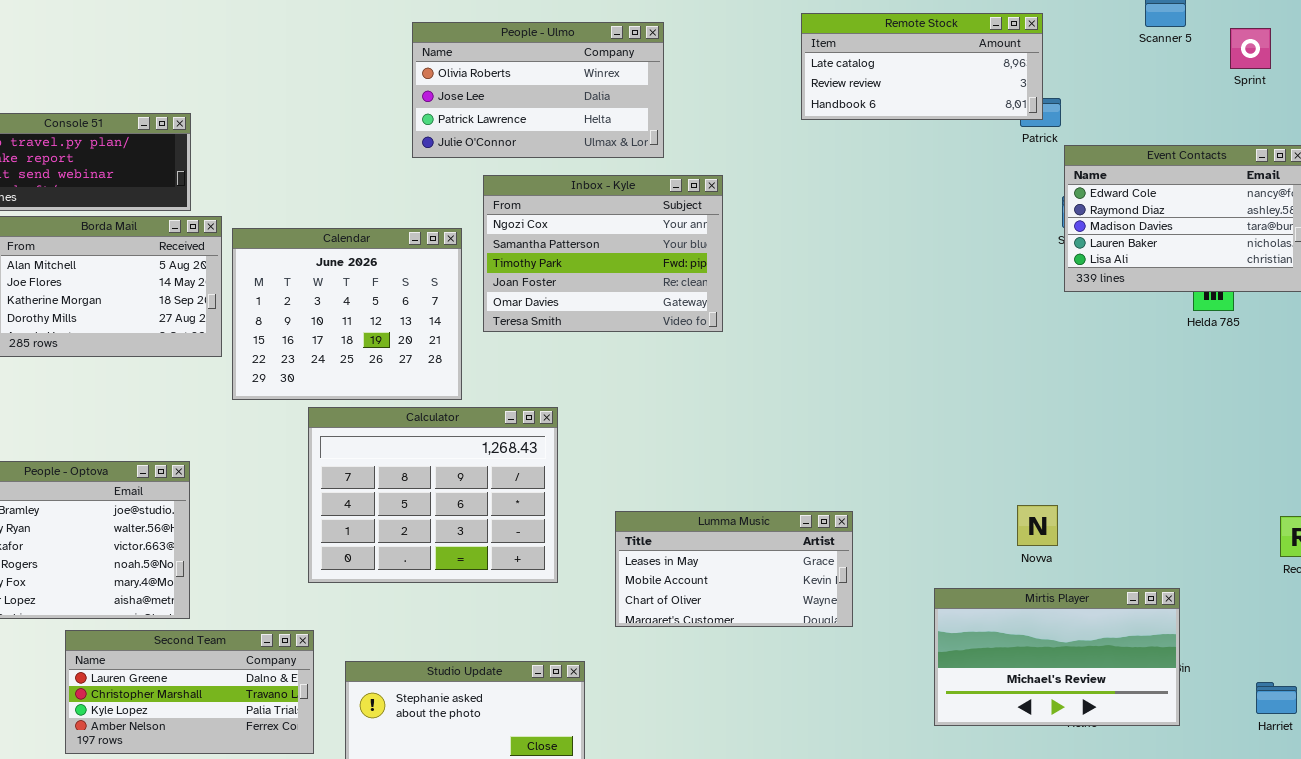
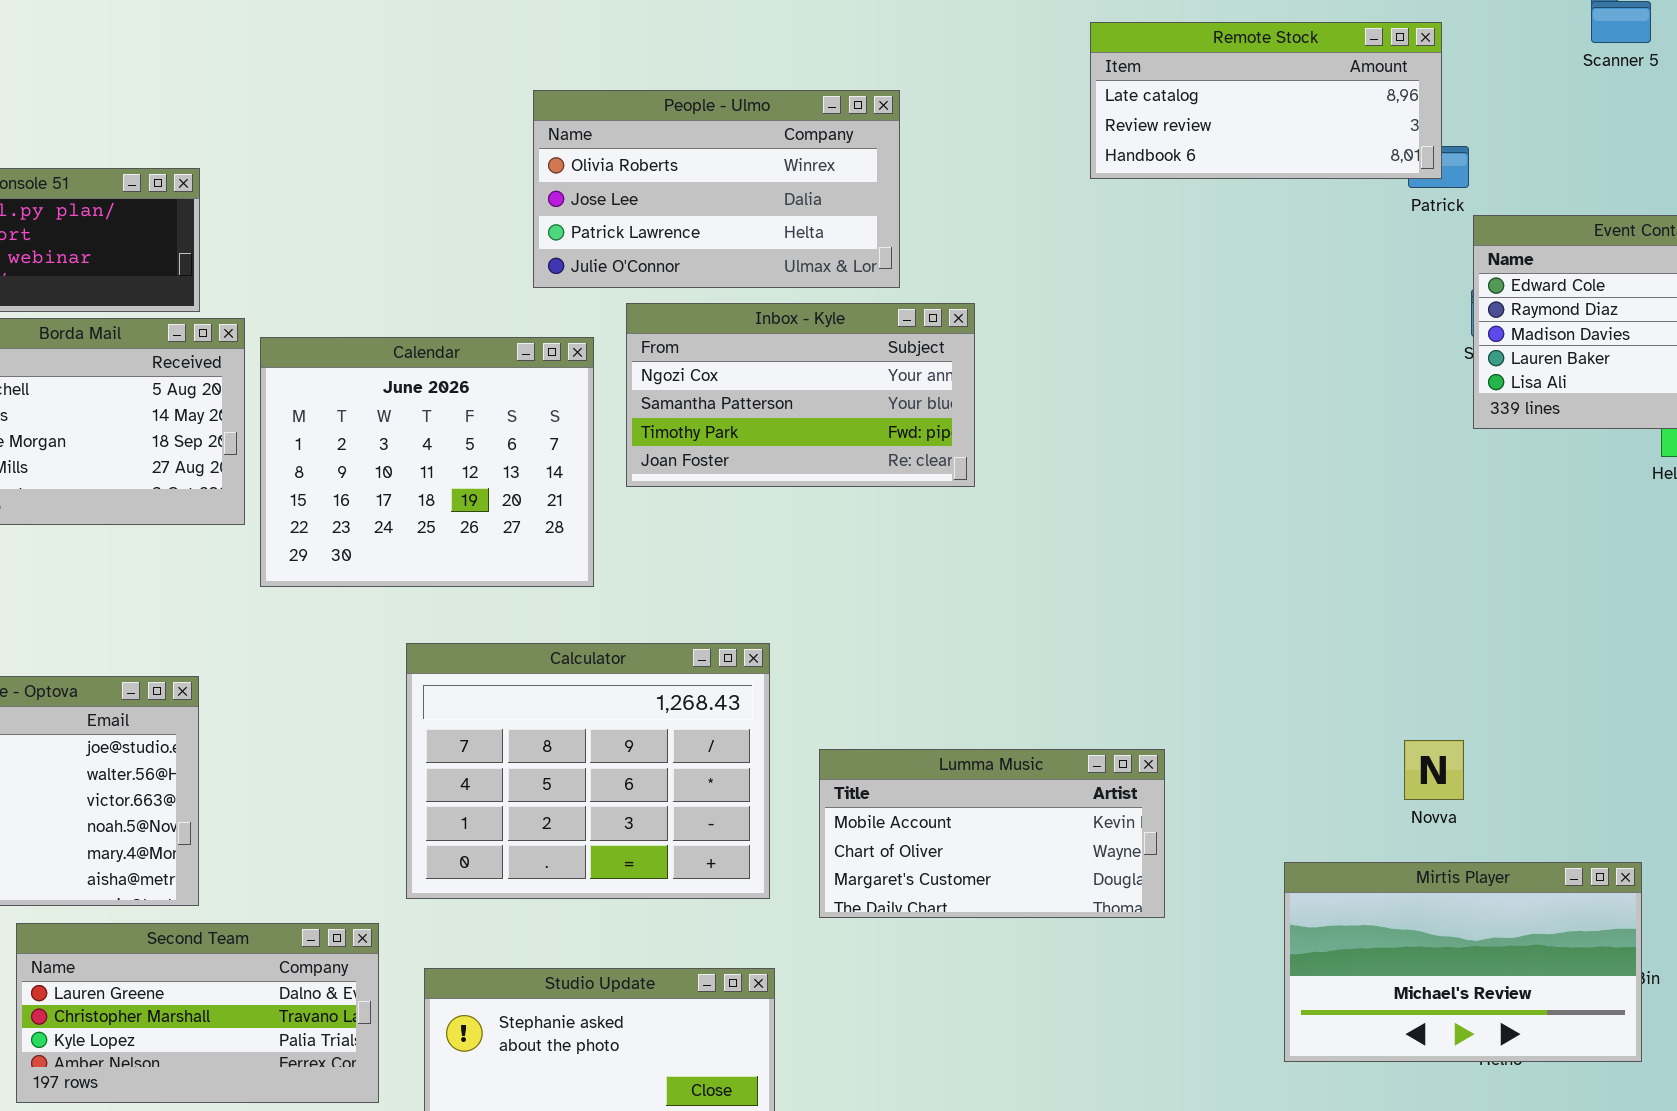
People - Ulmo: [412,22,664,158] -> [533,90,900,288], moved
Inbox - Kyle: [483,175,723,332] -> [626,303,975,487], resized
Calculator: [308,407,558,583] -> [406,643,770,899], moved
Lumma Music: [615,511,853,627] -> [819,749,1165,918], scrolled down 1 row

